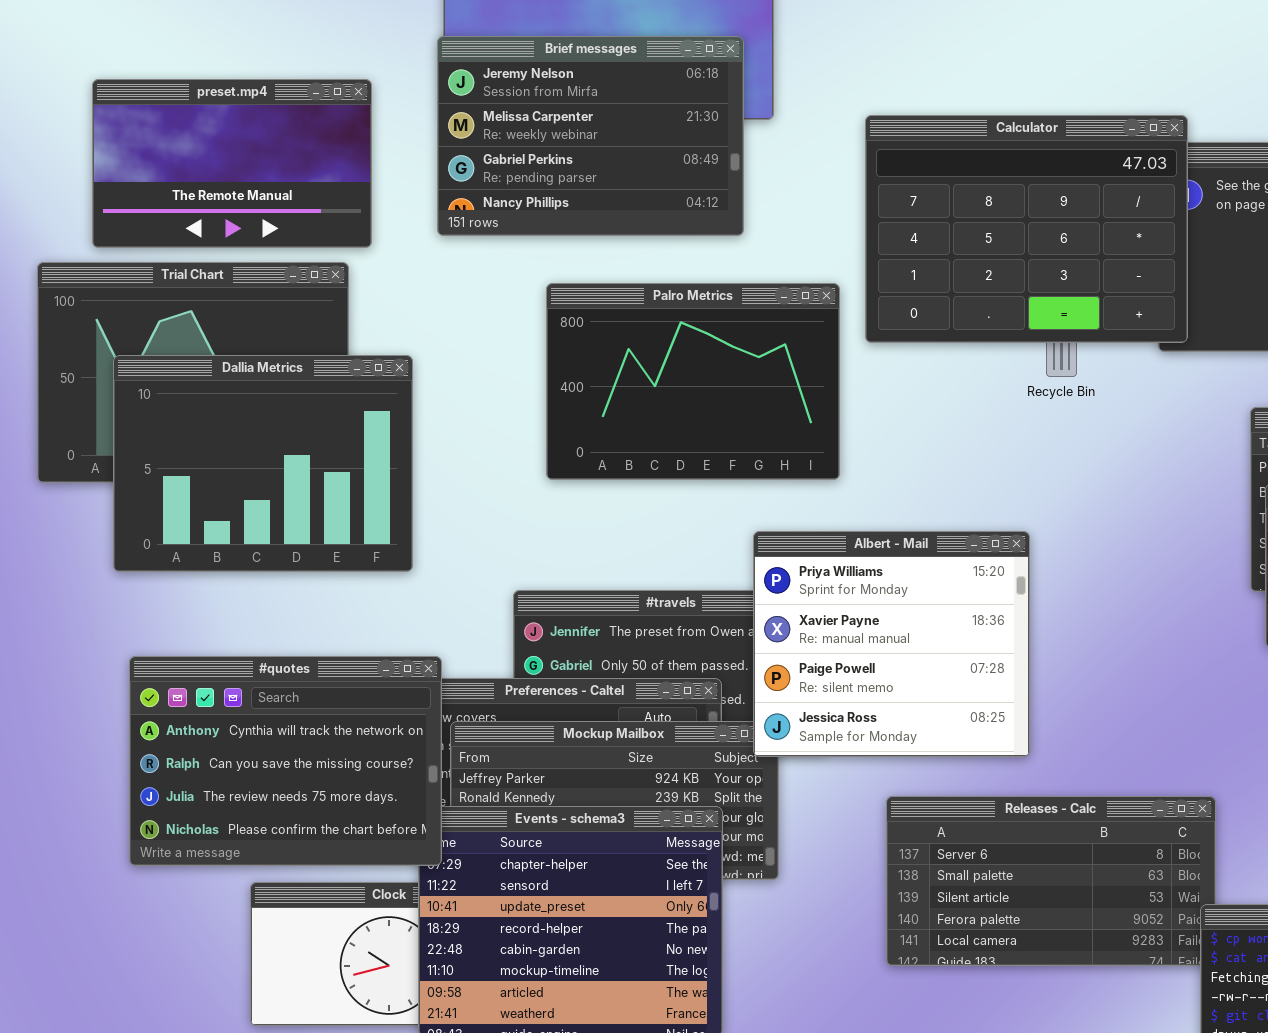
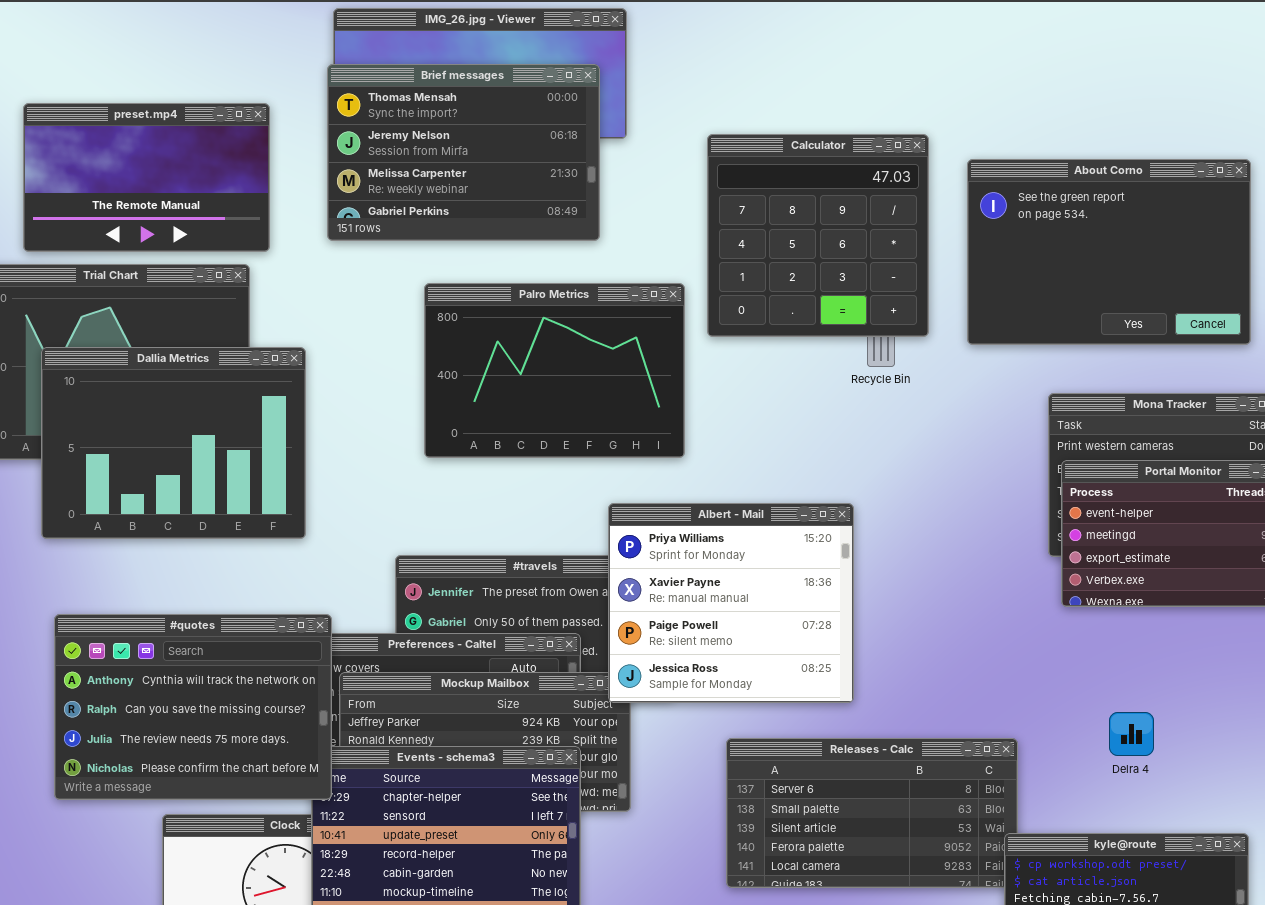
Brief messages: [437,36,744,236] -> [327,64,600,241], scrolled up 1 row
Calculator: [865,115,1188,343] -> [707,134,929,337], resized

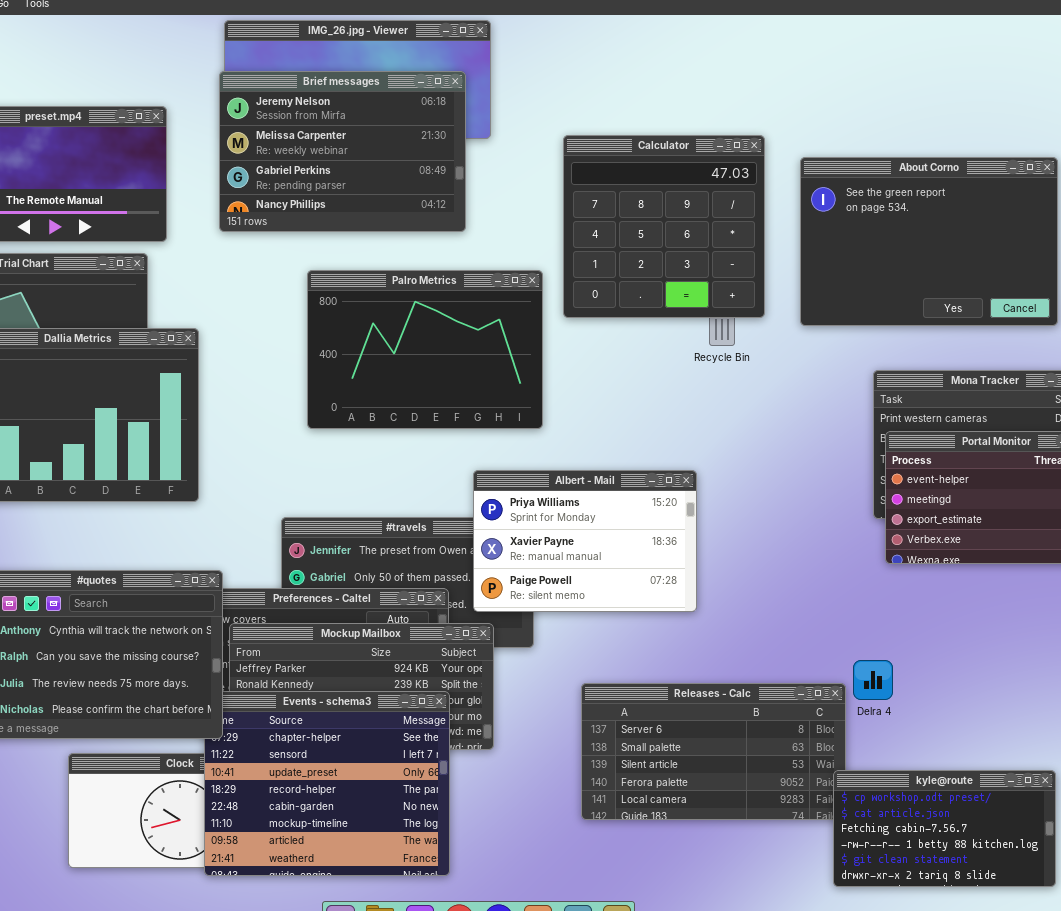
Brief messages: [327,64,600,241] -> [219,71,466,232], scrolled down 1 row
Albert - Mail: [608,503,854,703] -> [473,470,697,612], resized
Delra 4: [1109,712,1154,756] -> [853,660,893,700], moved

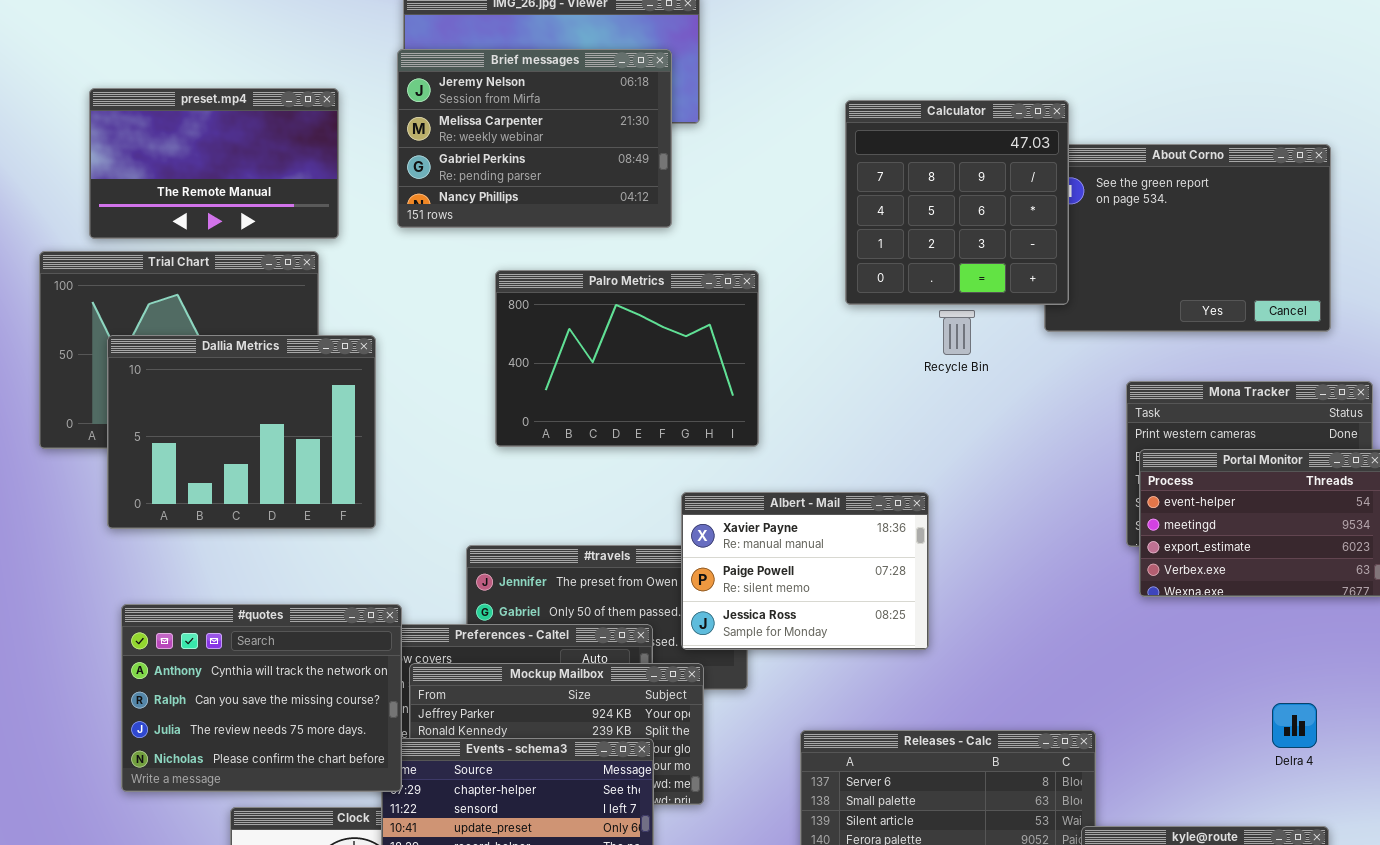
Calculator: [563,135,765,318] -> [845,100,1069,305], moved
Albert - Mail: [473,470,697,612] -> [681,492,929,650], scrolled down 1 row
Delra 4: [853,660,893,700] -> [1272,703,1317,748], moved

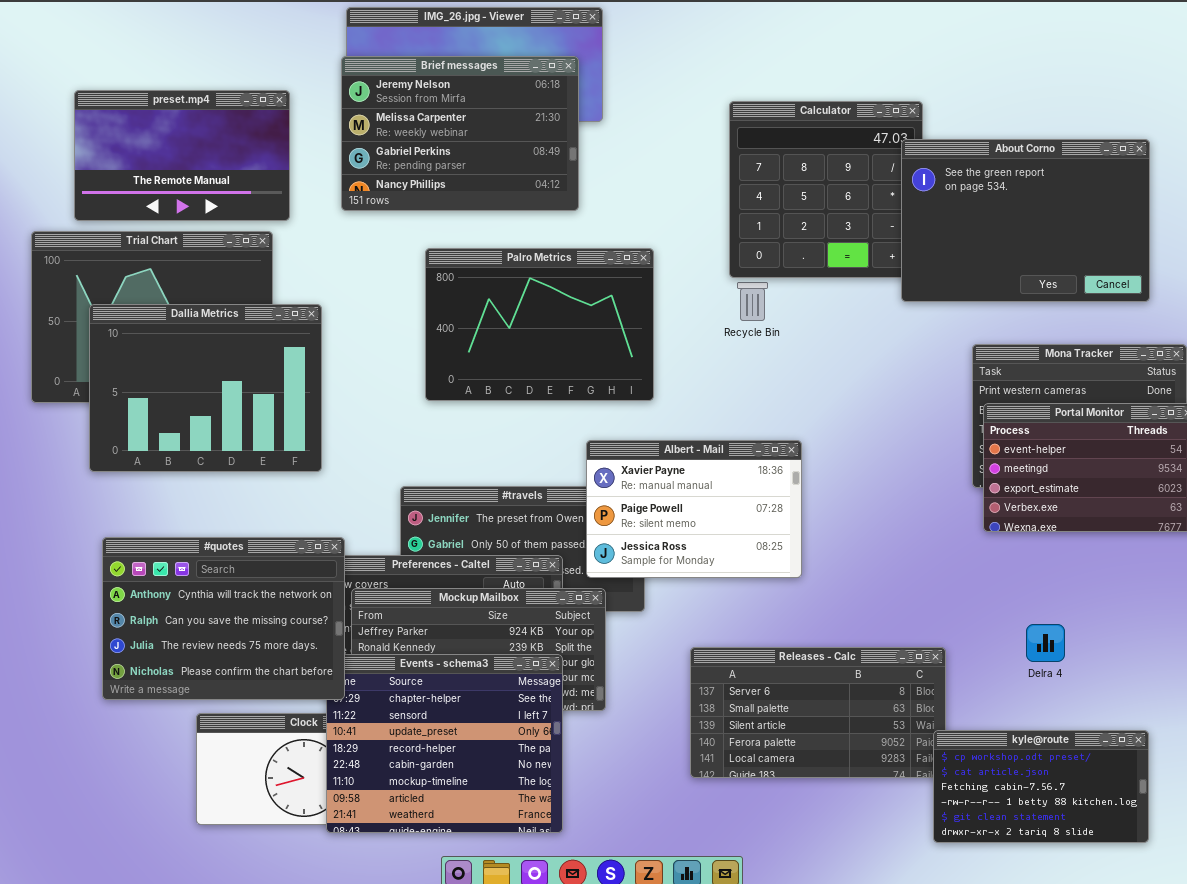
About Corno: [1044,144,1331,332] -> [901,139,1150,302], raised
Recycle Bin: [939,310,975,355] -> [737,282,768,321], moved
Delra 4: [1272,703,1317,748] -> [1026,624,1065,662], moved

